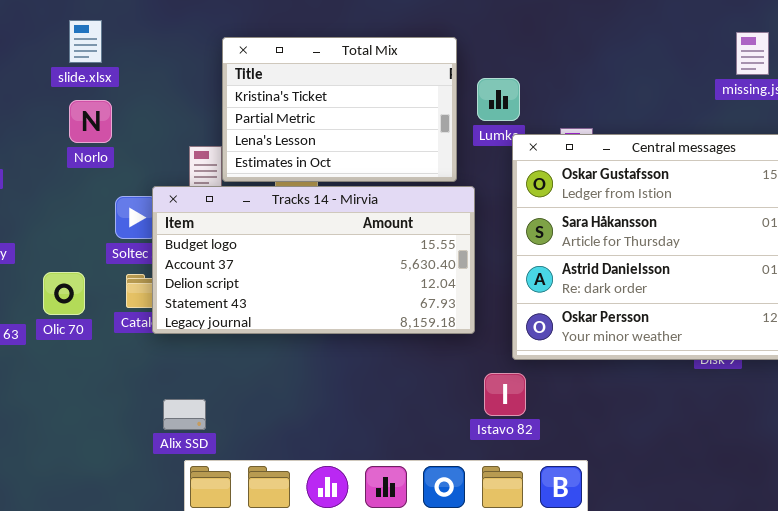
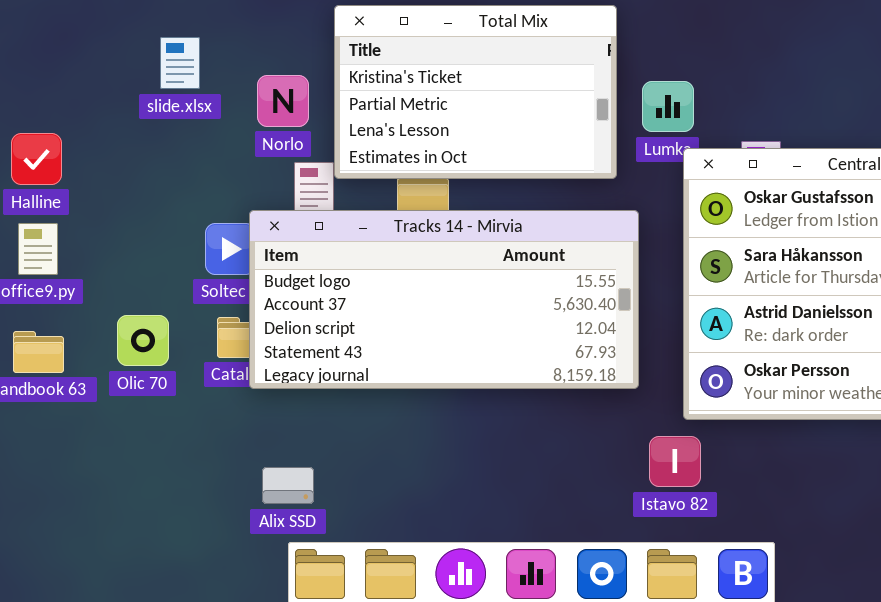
slide.xlsx: [69,20,102,63] -> [160,37,200,89], moved
Total Mix: [222,37,457,182] -> [334,5,617,179], moved
Norlo: [69,100,112,143] -> [257,75,309,127], moved

